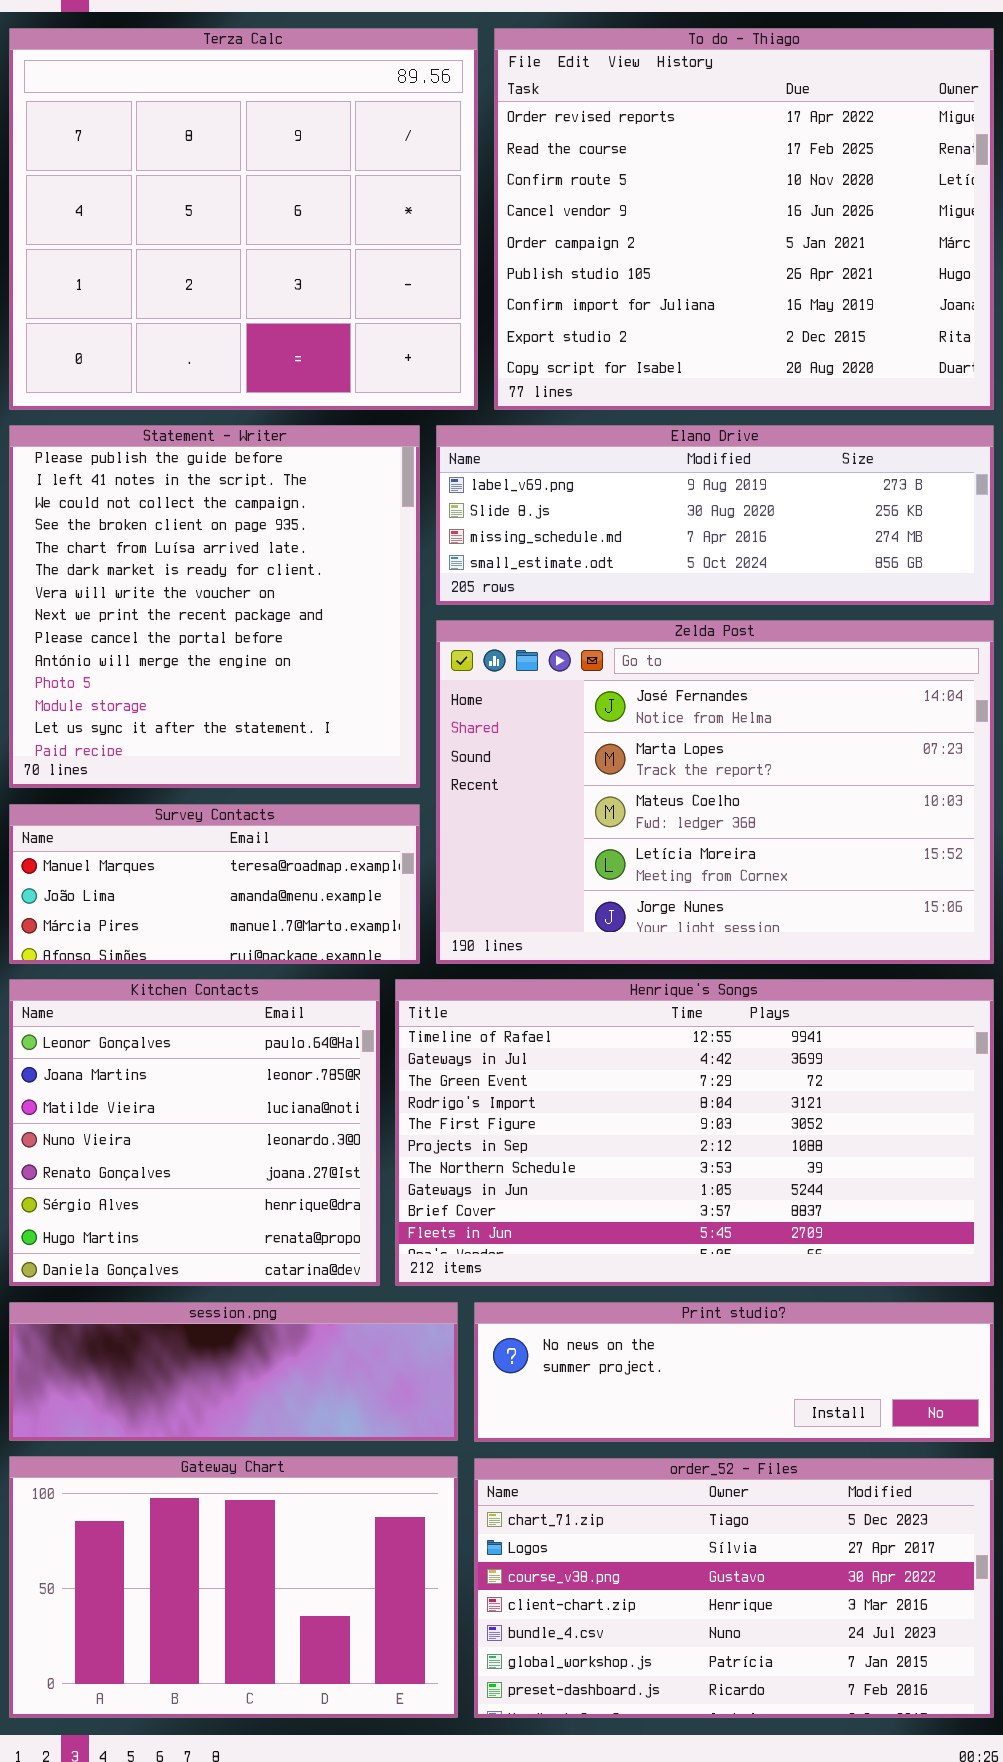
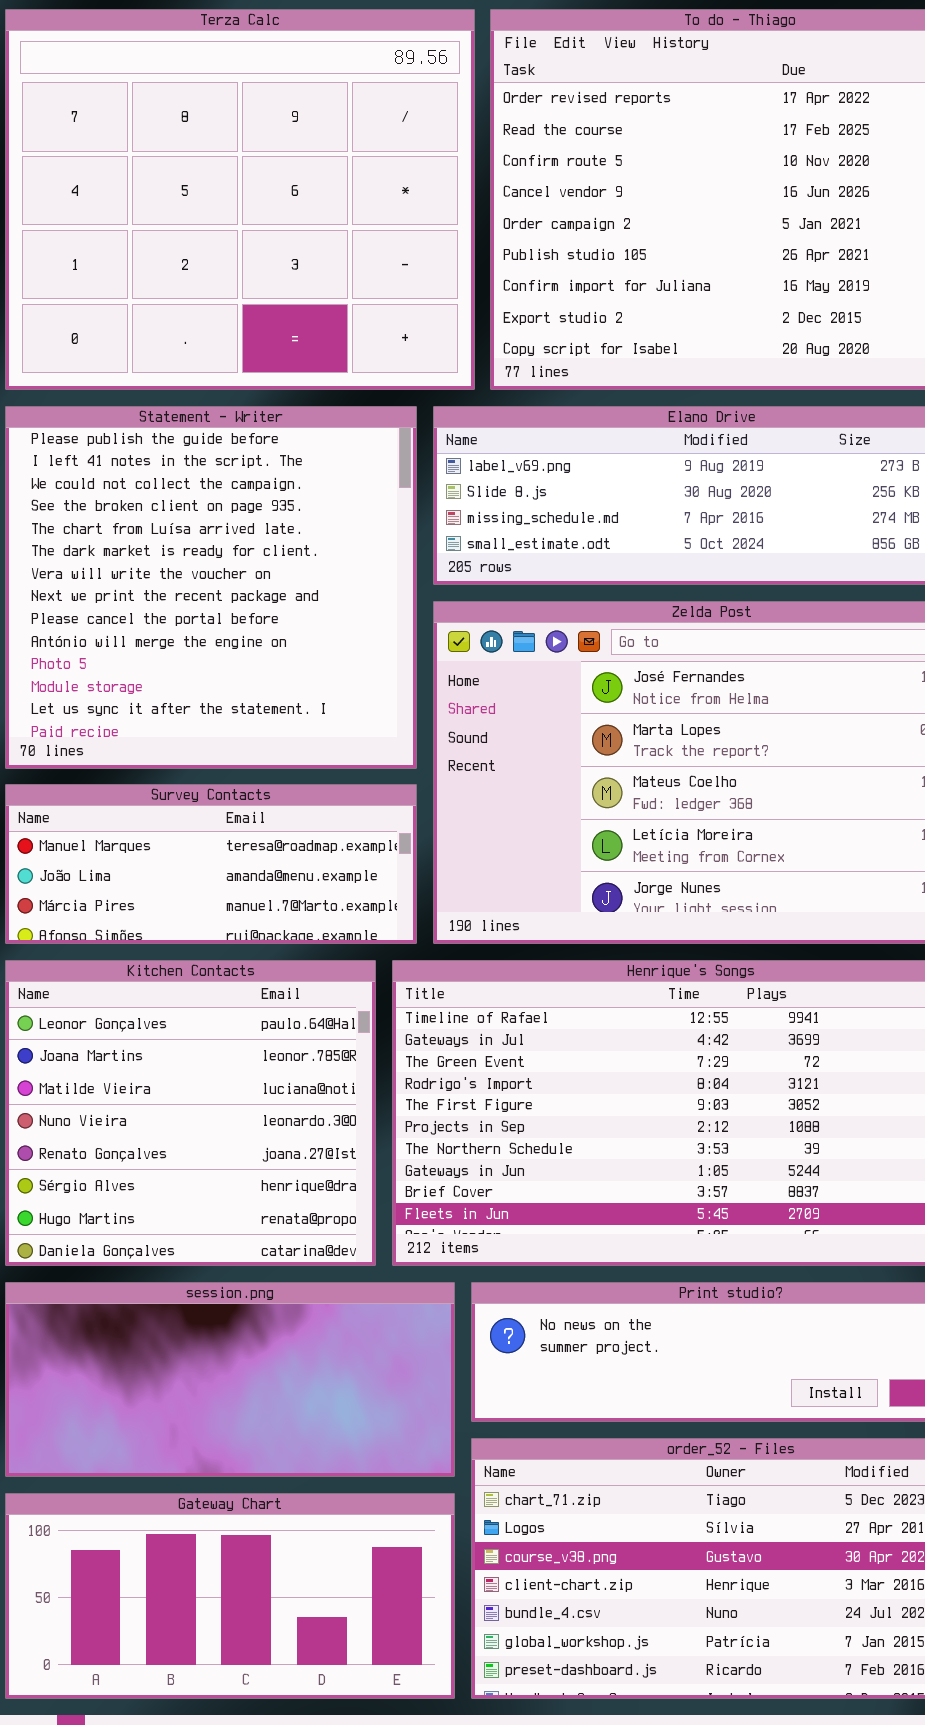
session.png: [9,1302,458,1441] -> [5,1282,455,1477], resized
Gateway Chart: [9,1456,458,1718] -> [5,1493,455,1699], resized

